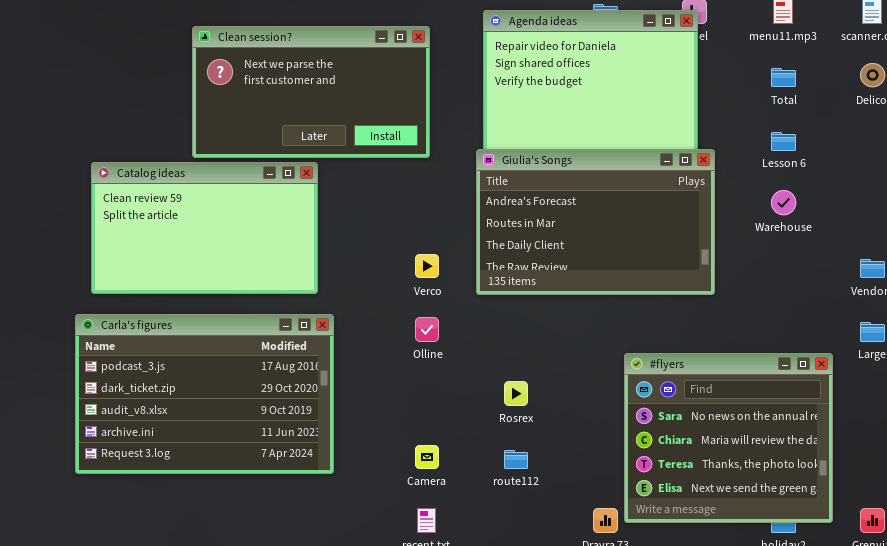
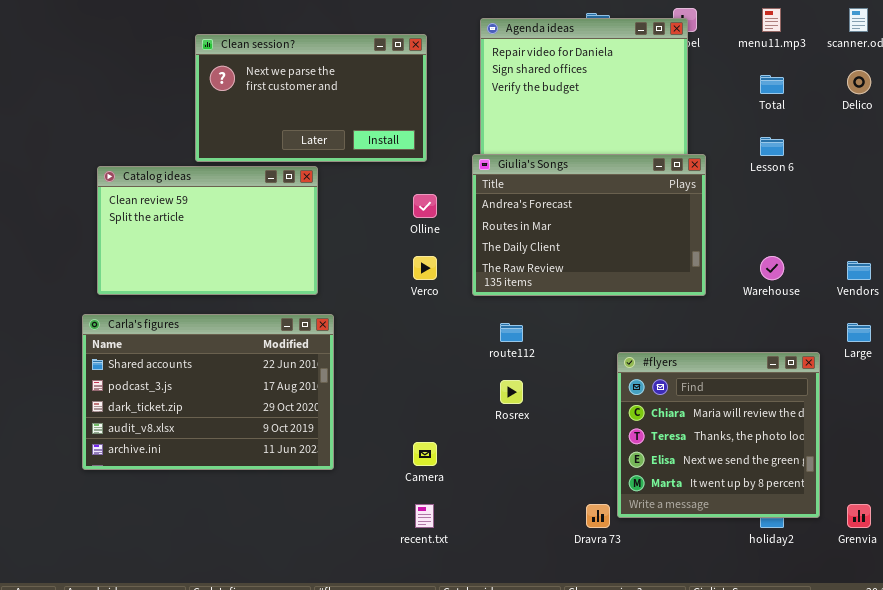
Warehouse: [771,190,796,215] -> [760,256,784,280], moved
Carla's figures: [75,314,334,474] -> [82,314,334,470], scrolled up 1 row
Olline: [415,317,439,342] -> [413,194,437,218], moved
#flyers: [624,353,833,523] -> [617,352,820,518], scrolled down 1 row
route112: [504,450,528,469] -> [500,323,523,342], moved

